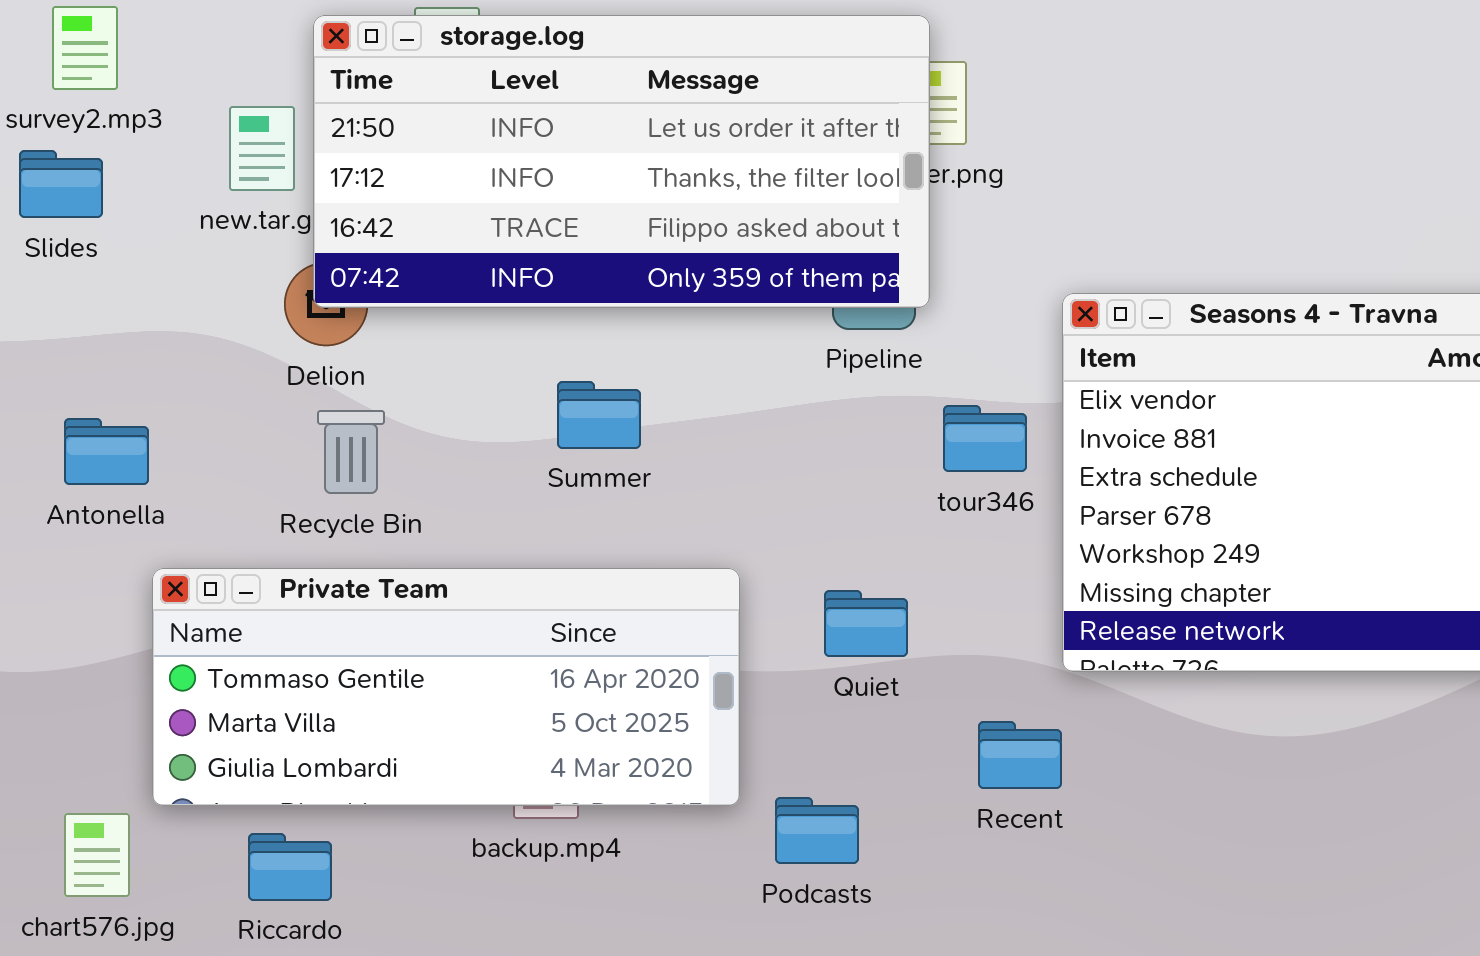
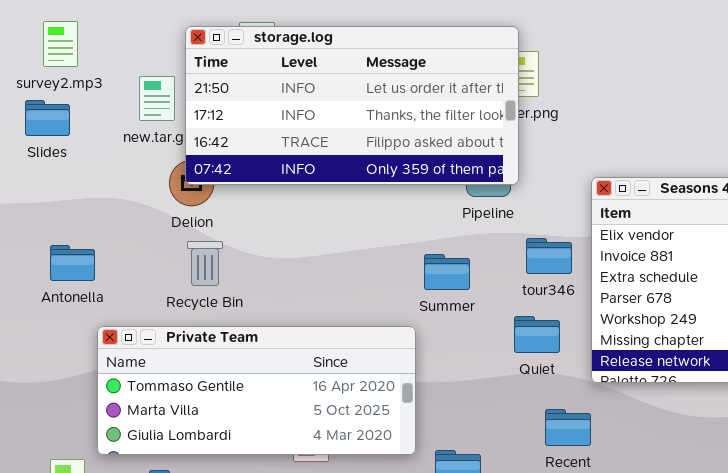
Summer: [557,381,641,449] -> [424,254,470,290], moved
Quiet: [824,590,908,657] -> [514,316,560,353], moved

